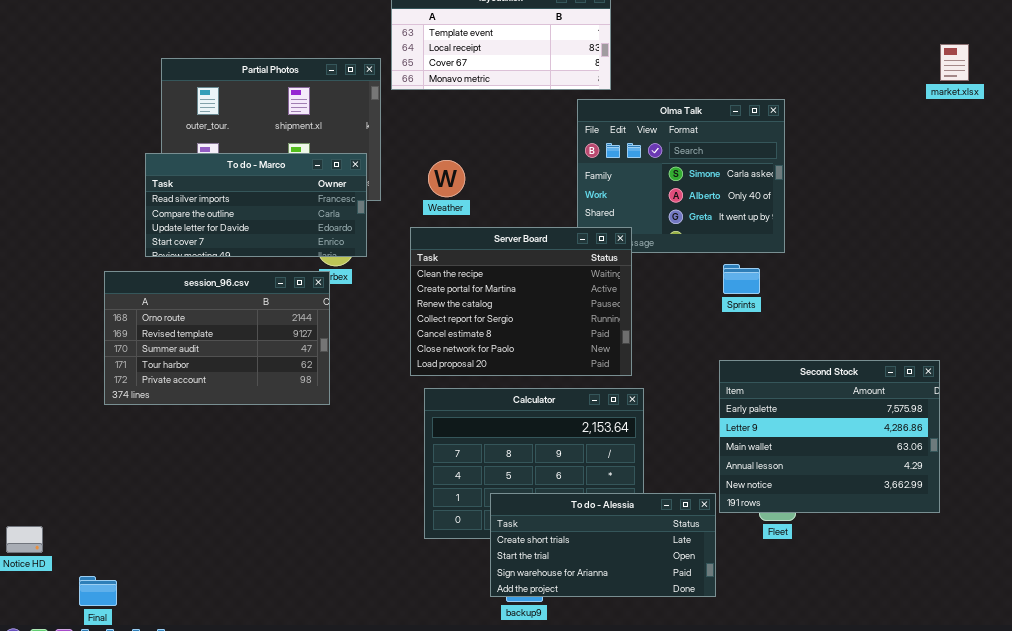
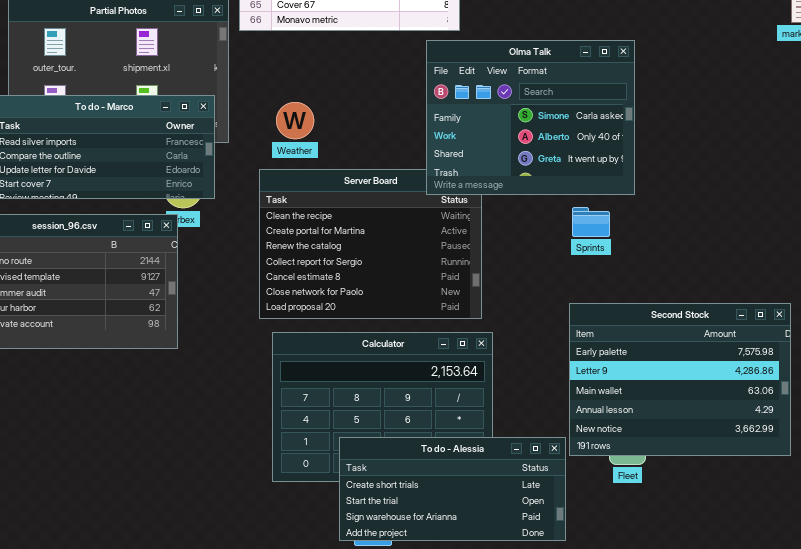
Olma Talk: [577,99,785,253] -> [426,40,635,195], raised

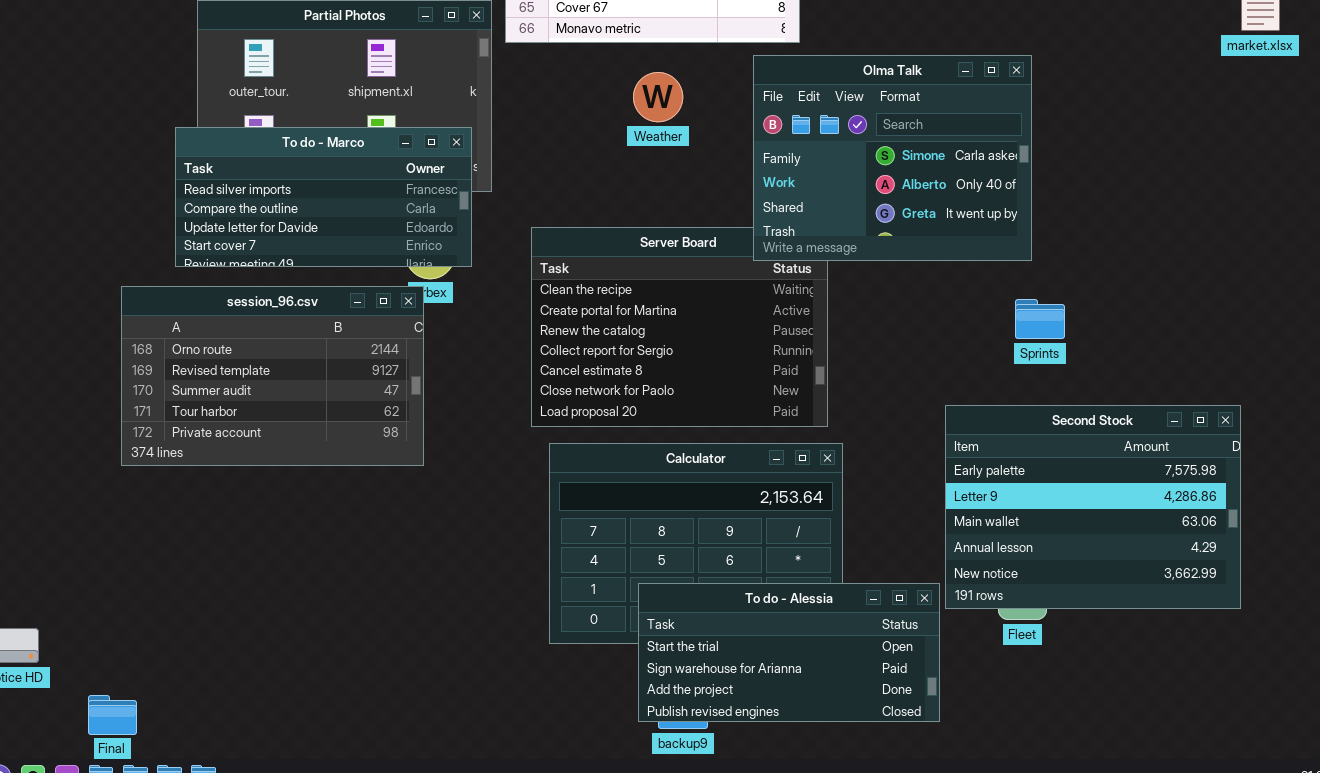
Weather: [276,102,314,139] -> [633,72,683,122], moved
Sprints: [572,207,610,237] -> [1015,299,1065,339], moved
To do - Alessia: [339,437,566,541] -> [638,583,940,722], scrolled down 1 row

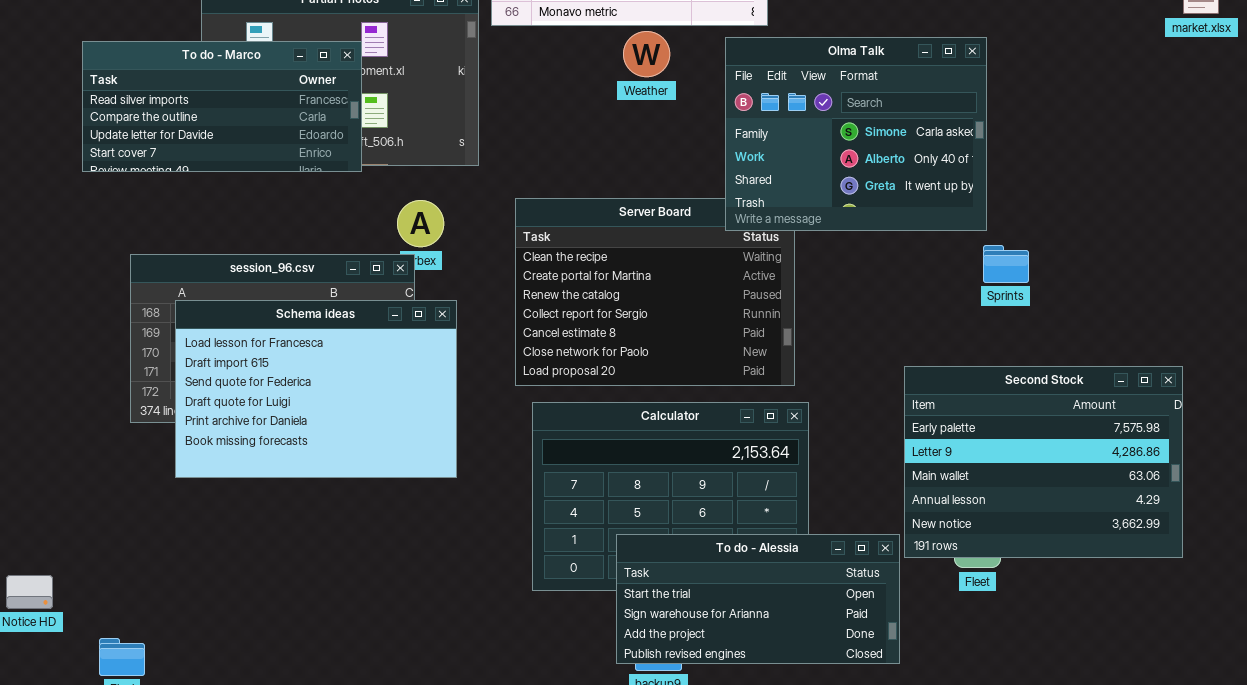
Weather: [633,72,683,122] -> [623,31,670,77], moved
To do - Marco: [175,127,472,267] -> [82,41,362,172], moved
Sprints: [1015,299,1065,339] -> [983,245,1029,283], moved
Schema ideas: none -> [175,300,457,478], opened

